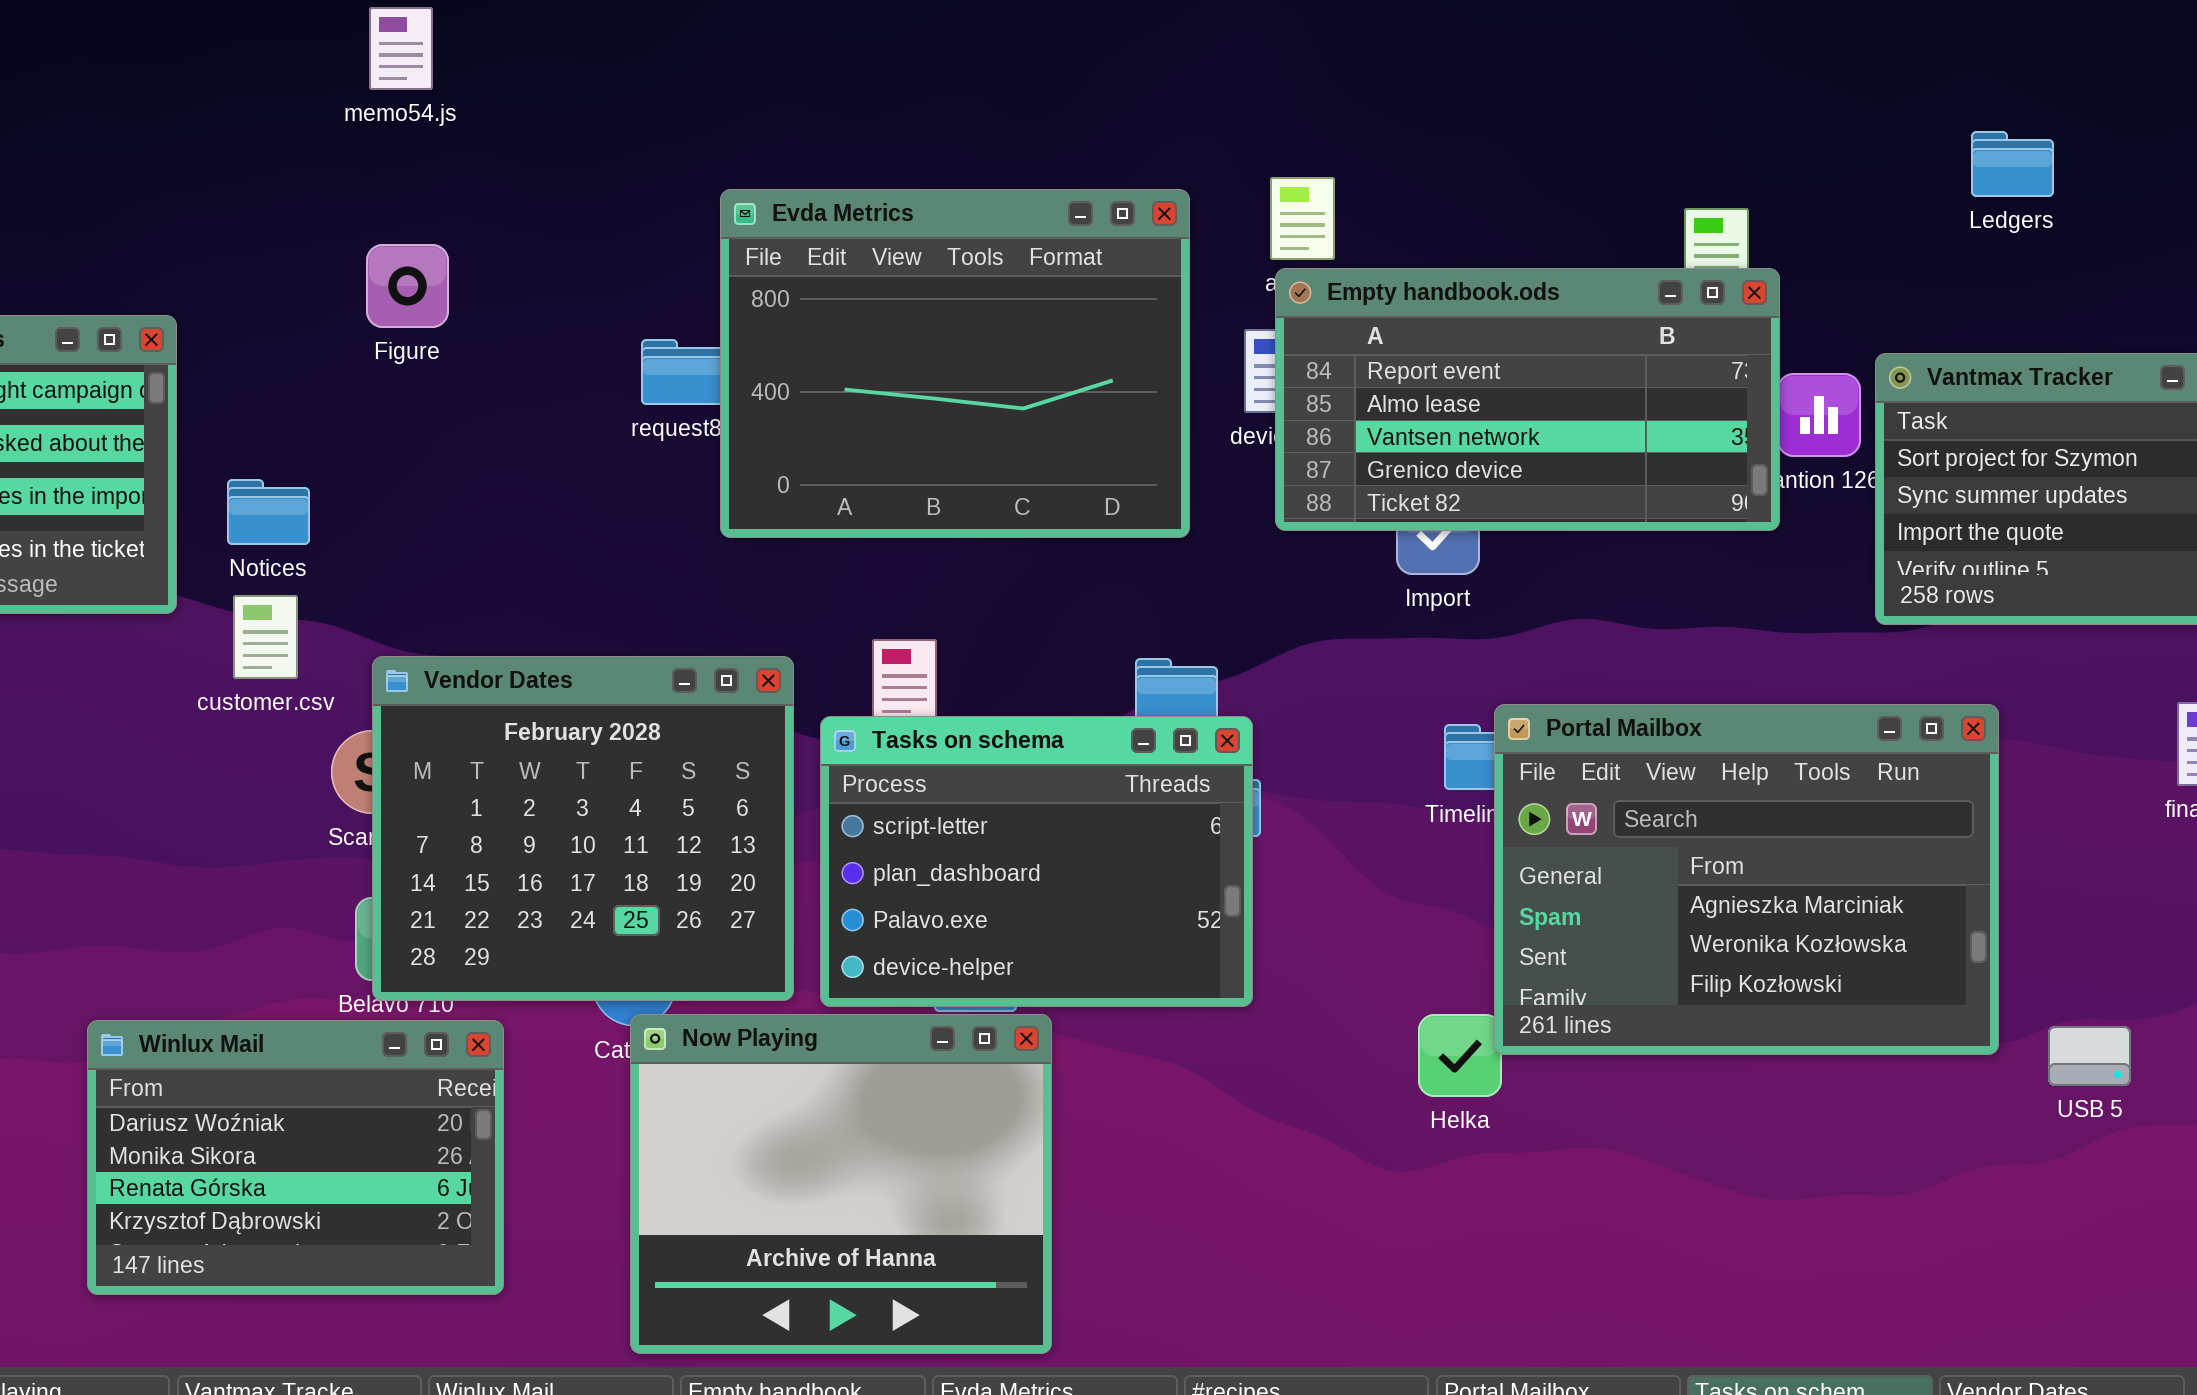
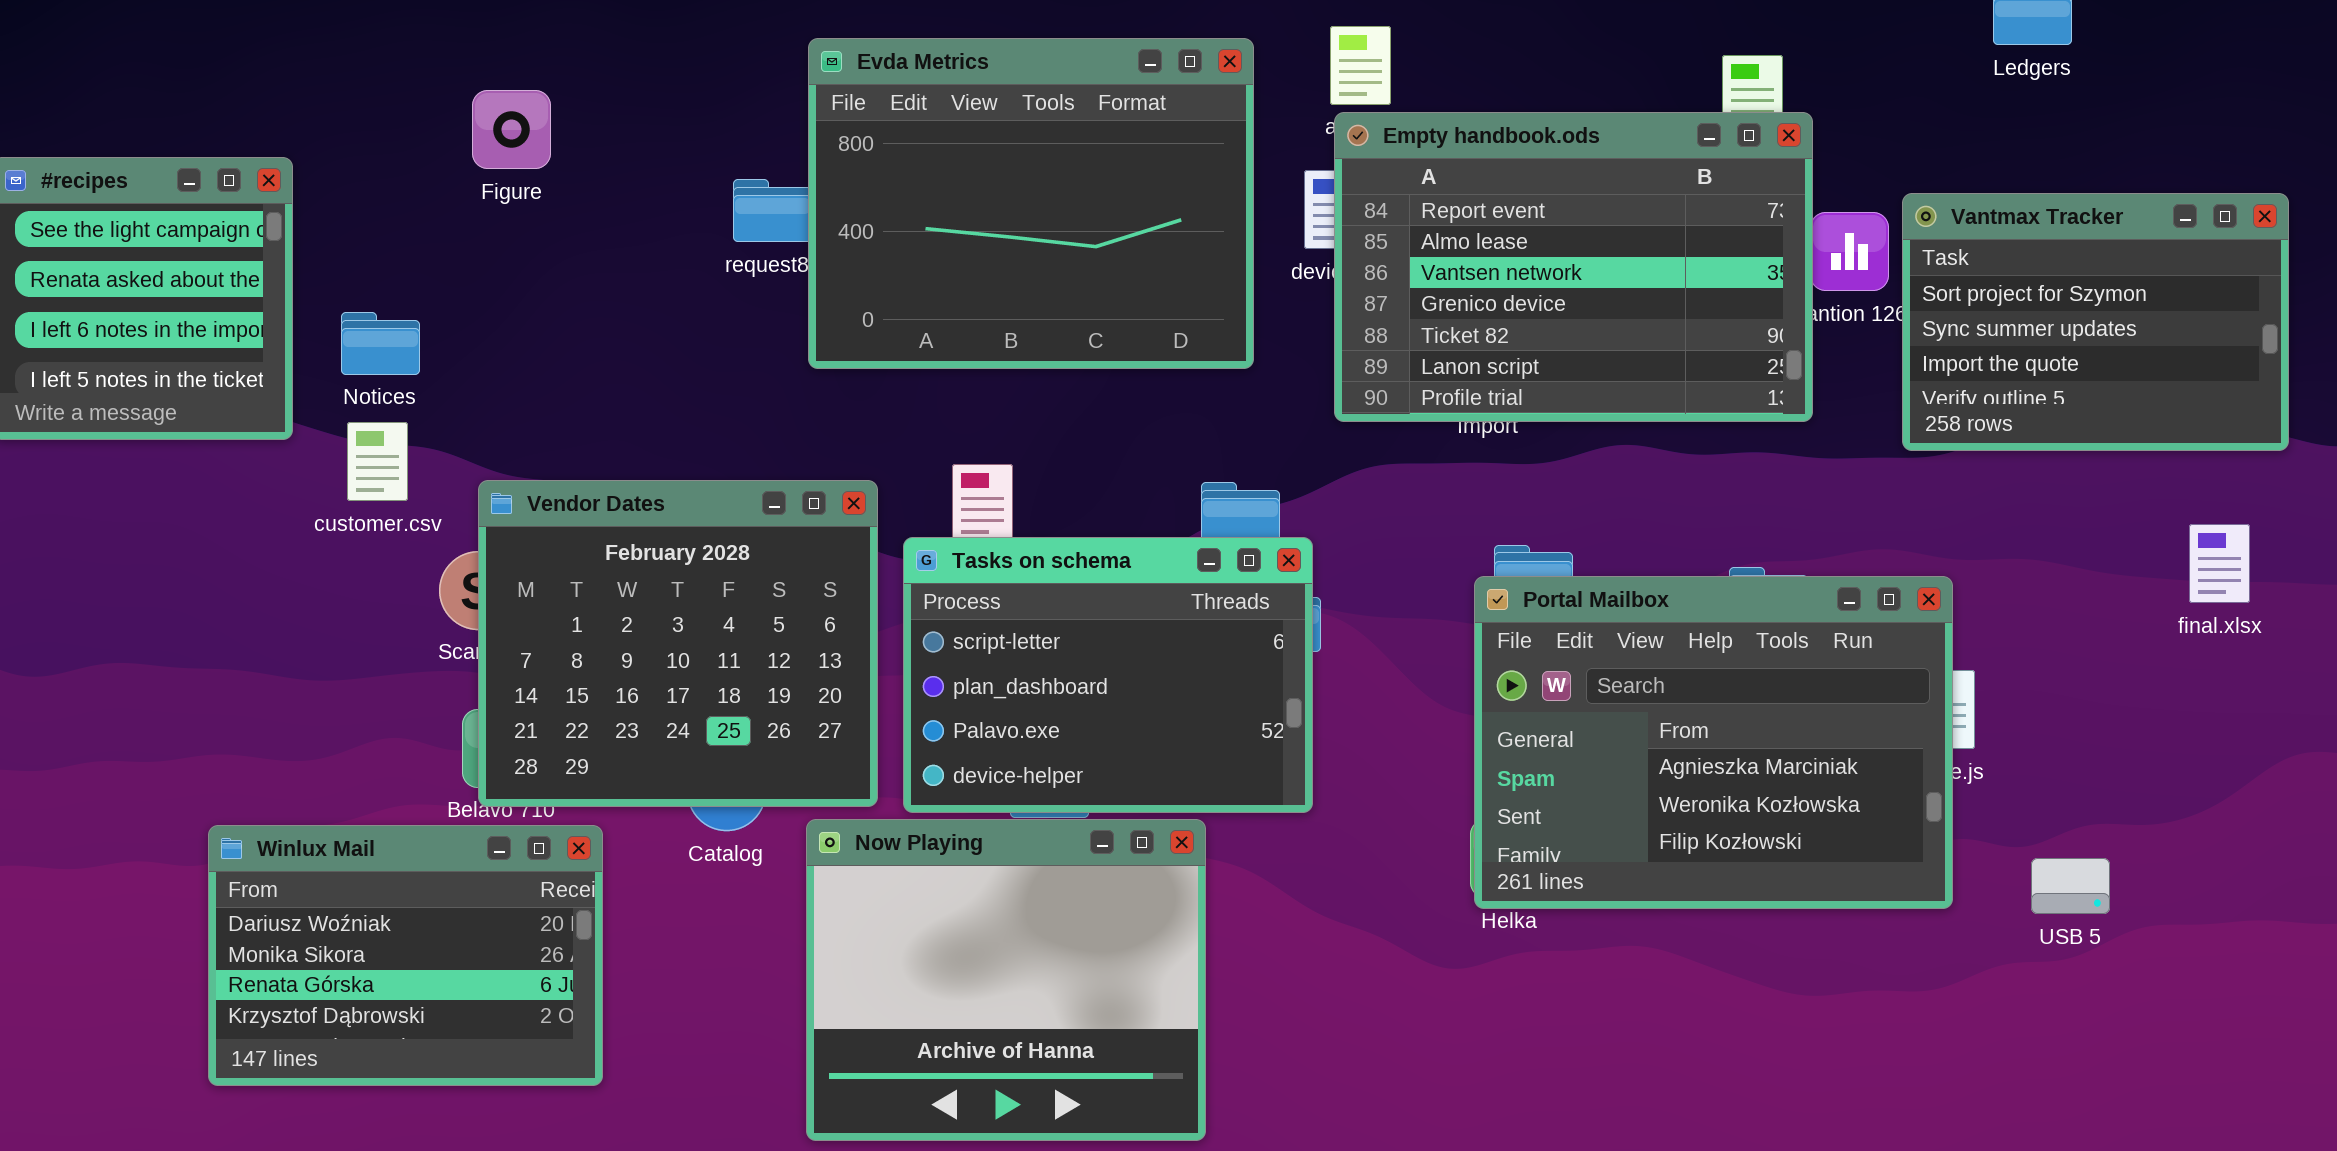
Empty handbook.ods: [1275,268,1780,531] -> [1334,112,1813,422], resized
Portal Mailbox: [1494,704,1999,1055] -> [1474,576,1953,909], moved
Now Playing: [630,1014,1052,1354] -> [806,819,1206,1141], moved
USB 5: [2048,1026,2131,1086] -> [2031,858,2110,914], moved

